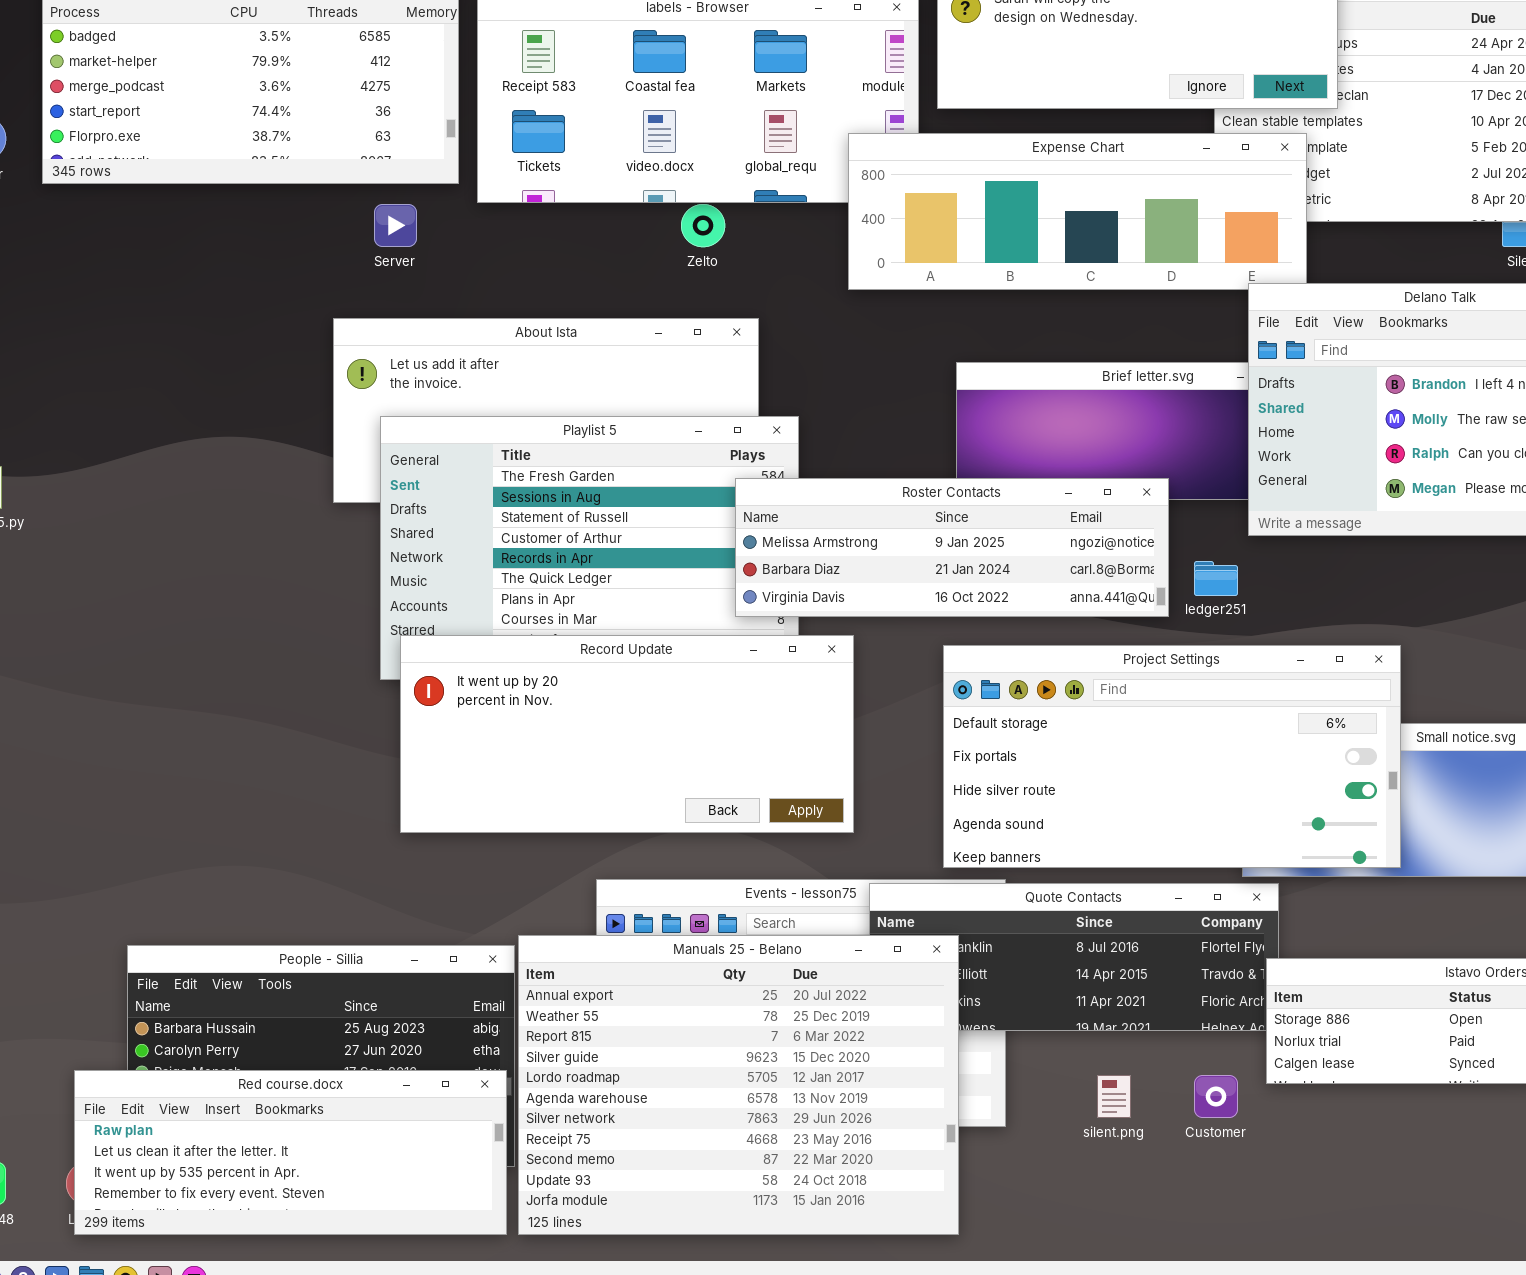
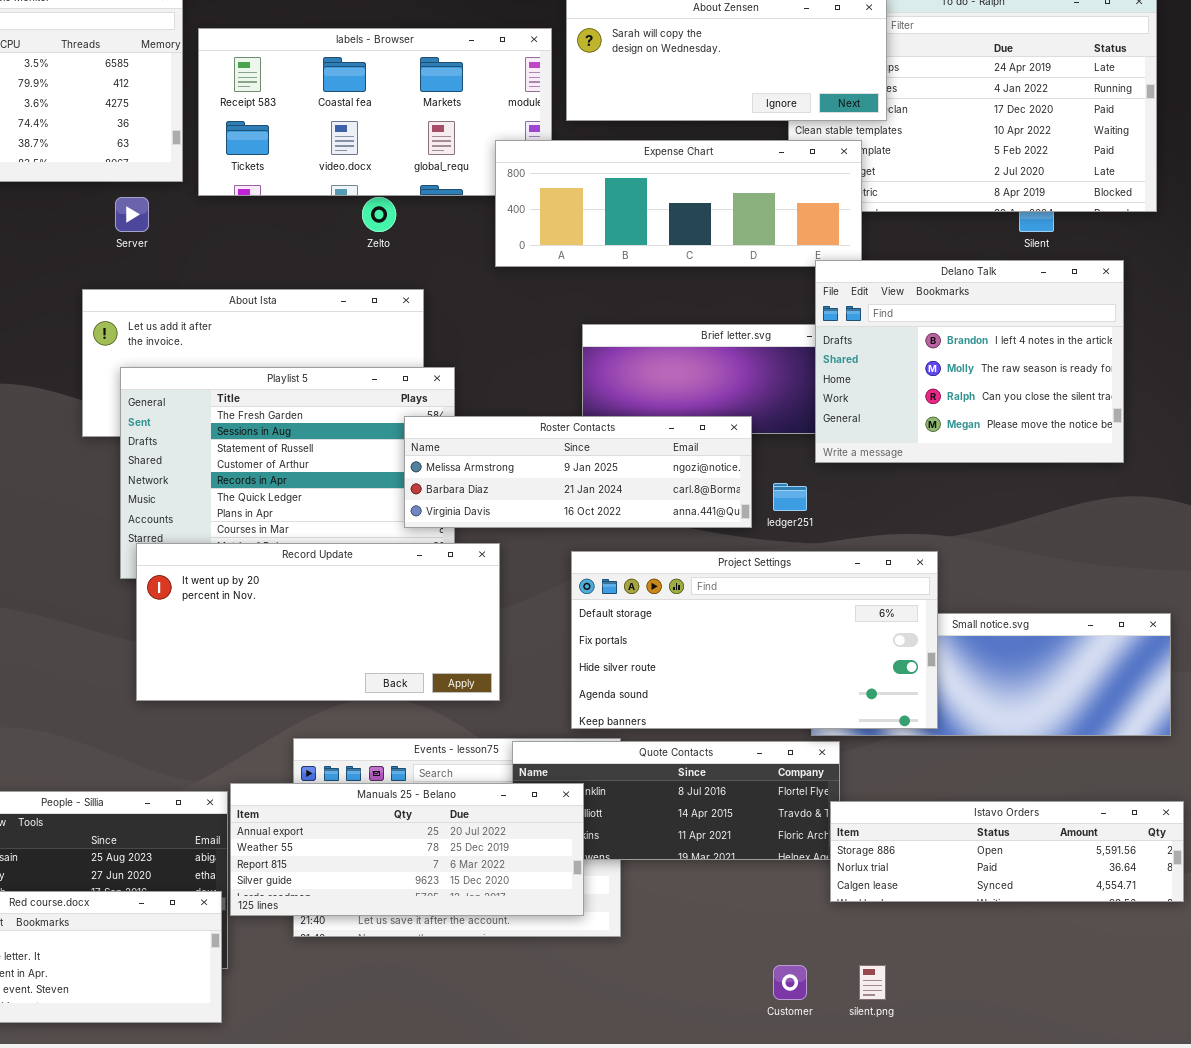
Manuals 25 - Belano: [518,935,959,1235] -> [230,783,584,916], resized
silent.png: [1097,1075,1131,1118] -> [859,965,886,1000], moved
Customer: [1194,1075,1238,1118] -> [773,965,807,1000], moved

